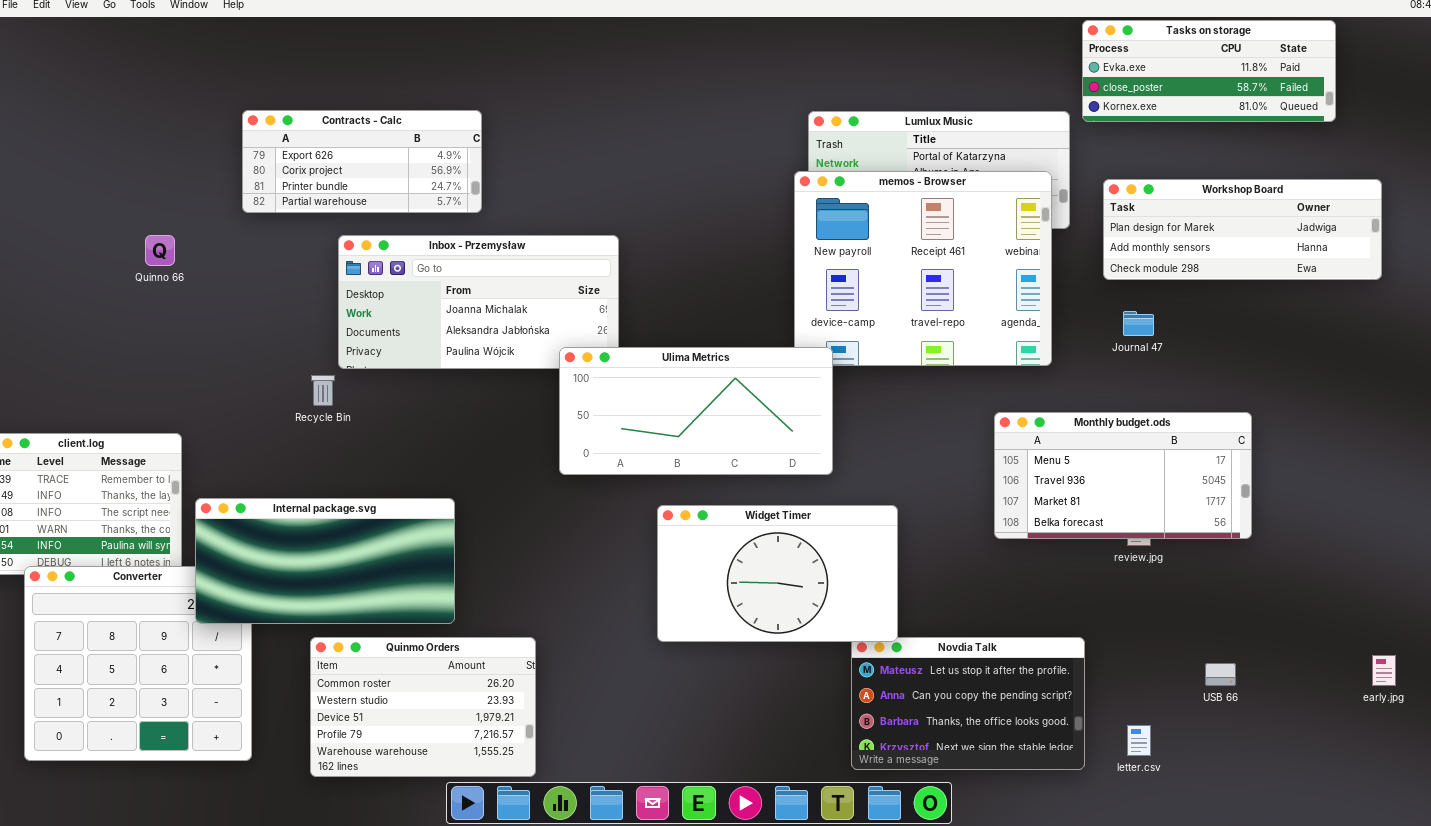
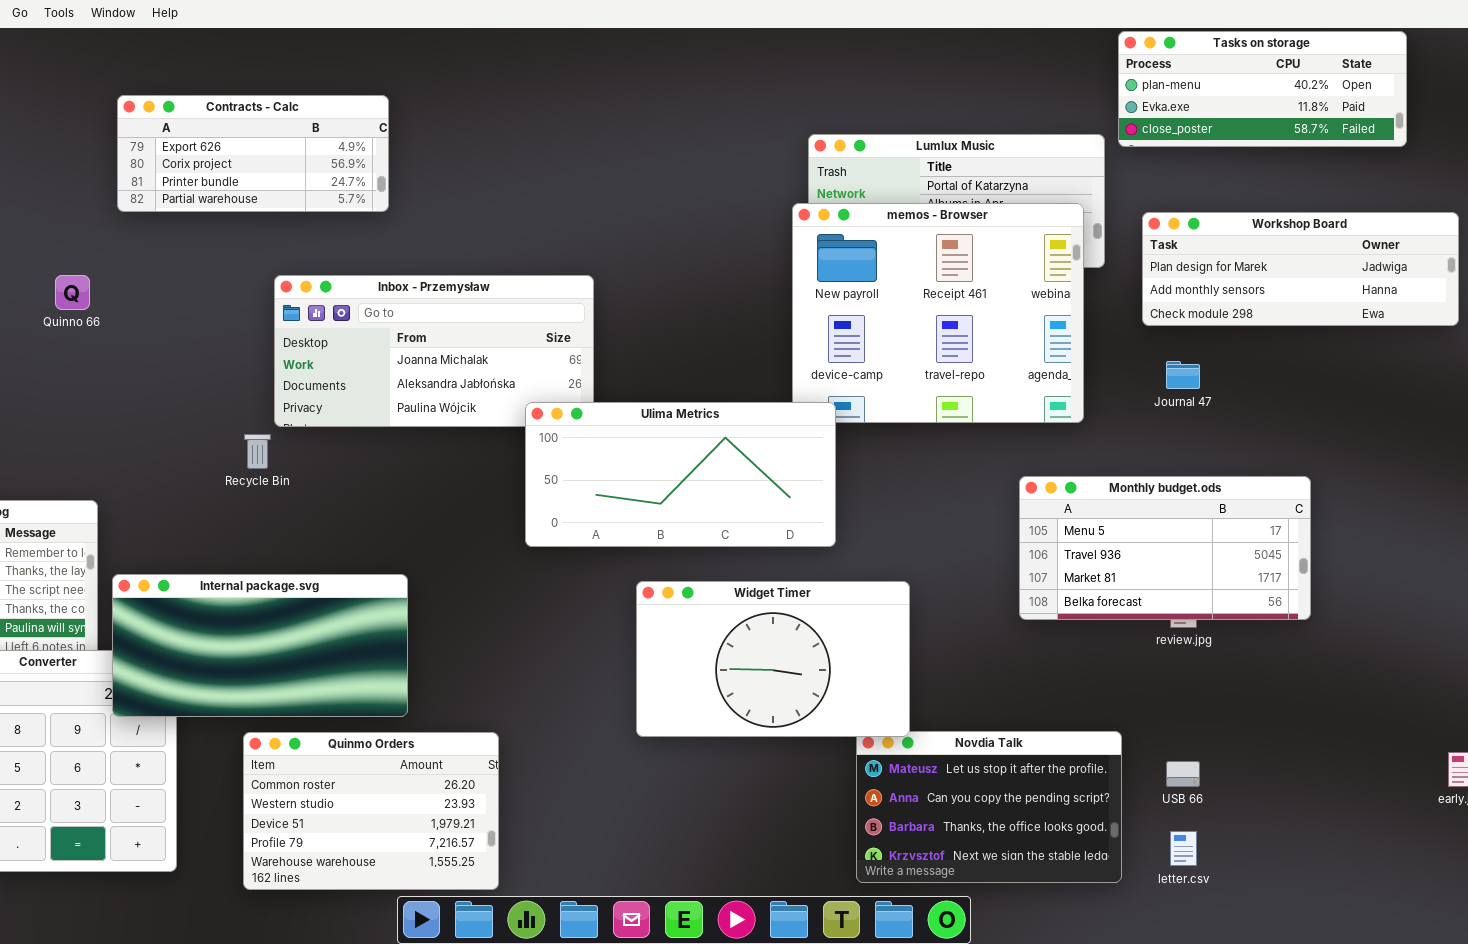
Tasks on storage: [1082,20,1336,122] -> [1118,31,1407,147], scrolled up 1 row
Contracts - Calc: [242,110,482,213] -> [117,95,389,212], moved
USB 66: [1205,663,1236,686] -> [1166,761,1200,787], moved

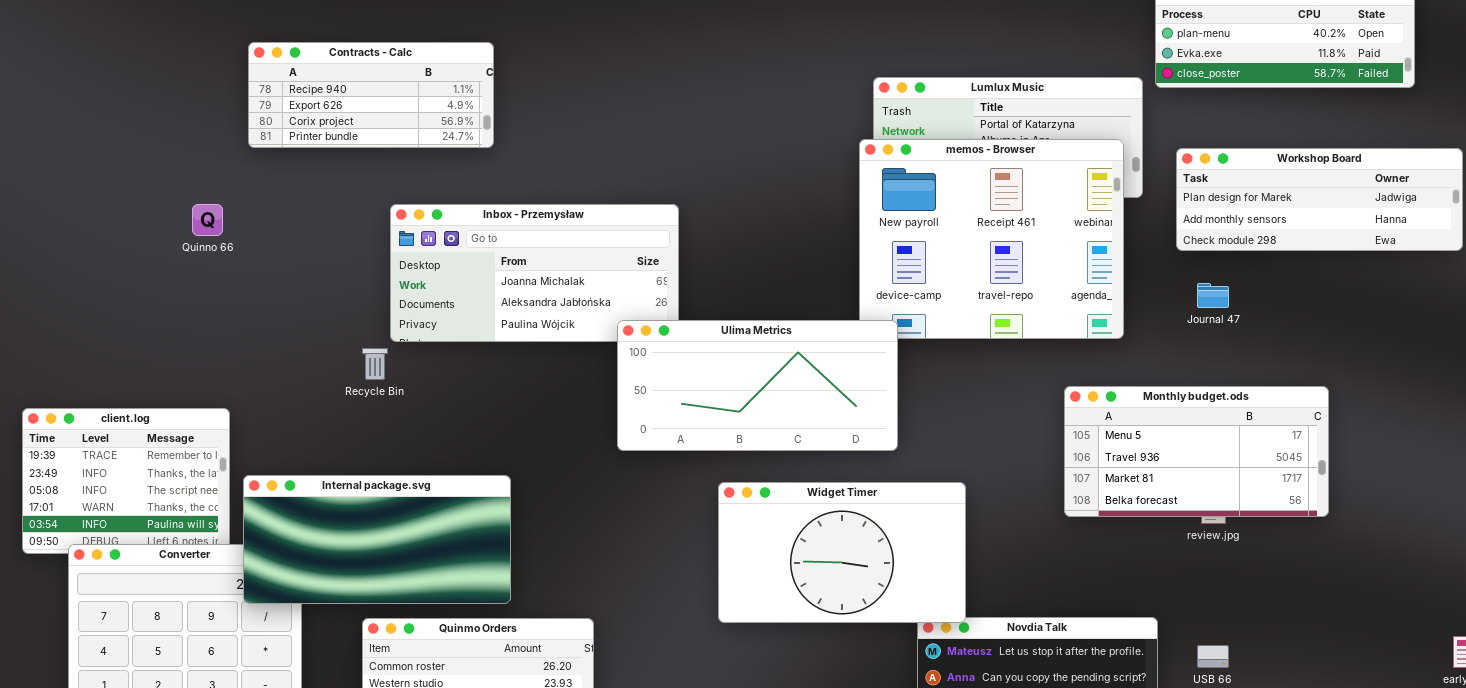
Contracts - Calc: [117,95,389,212] -> [248,42,494,148], scrolled up 1 row

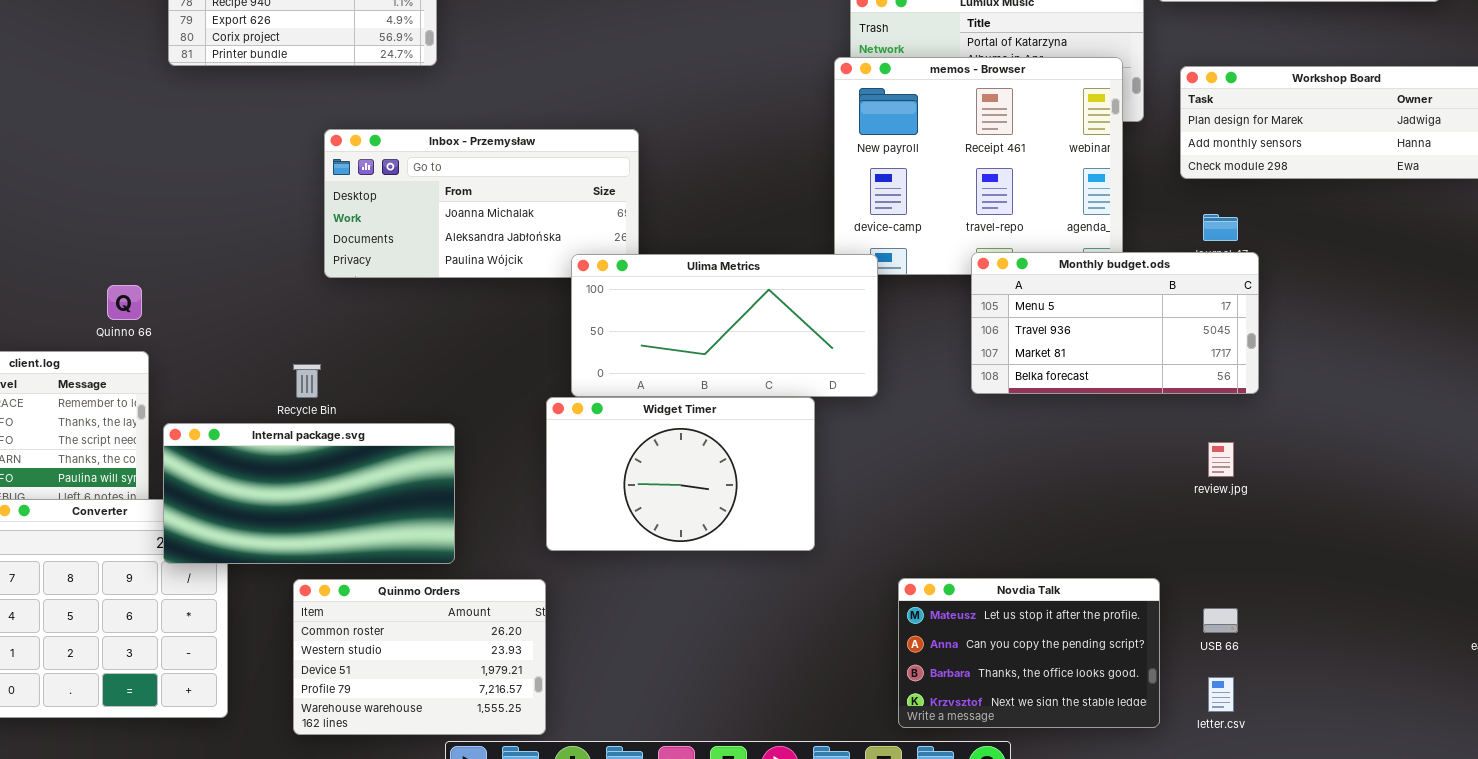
Quinno 66: [192,204,223,236] -> [107,285,142,320], moved
Recycle Bin: [362,348,388,380] -> [293,364,321,398], moved
Monthly budget.ods: [1064,386,1329,517] -> [971,252,1259,394], moved
Widget Timer: [718,482,966,623] -> [546,397,815,551], moved

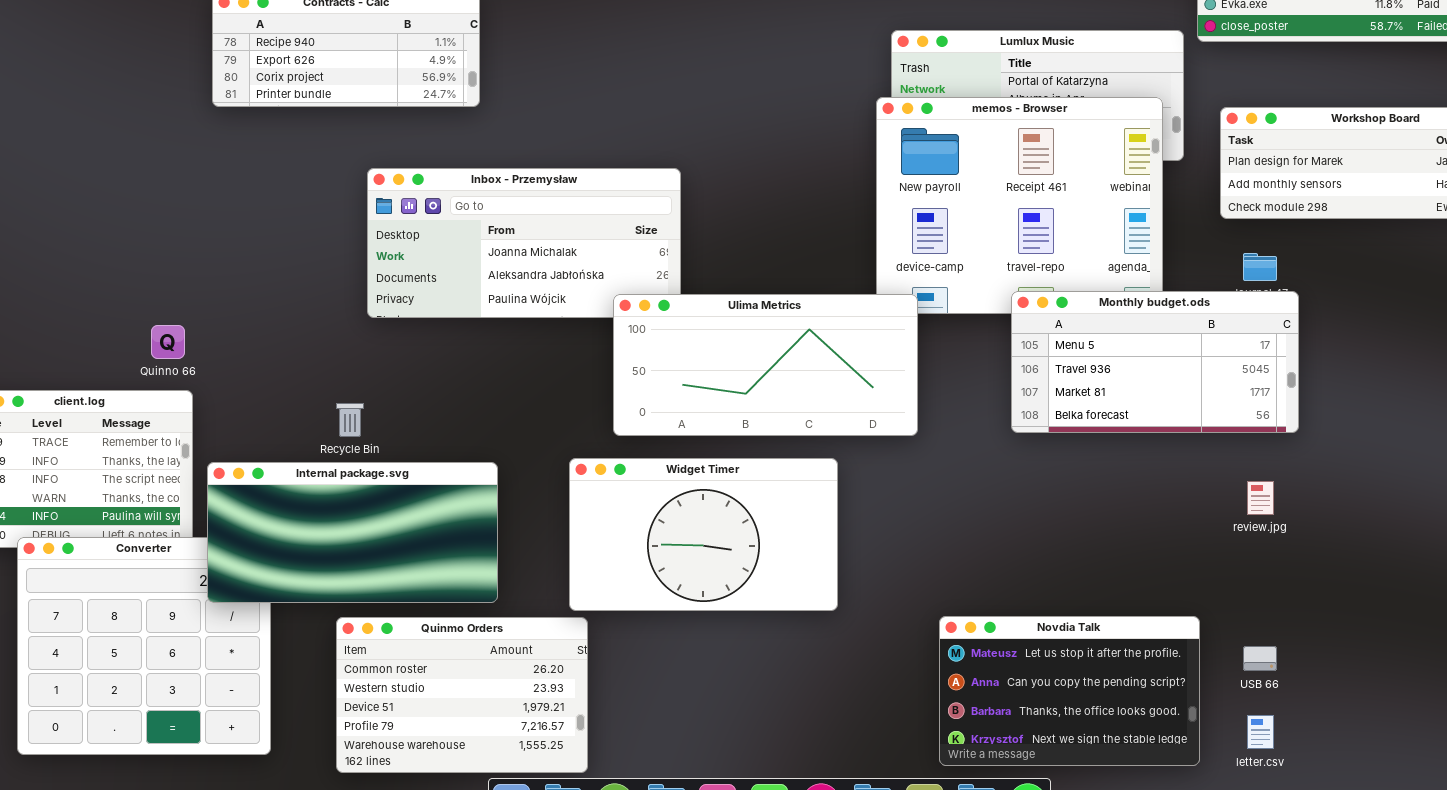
Widget Timer: [546,397,815,551] -> [569,458,838,611], moved

